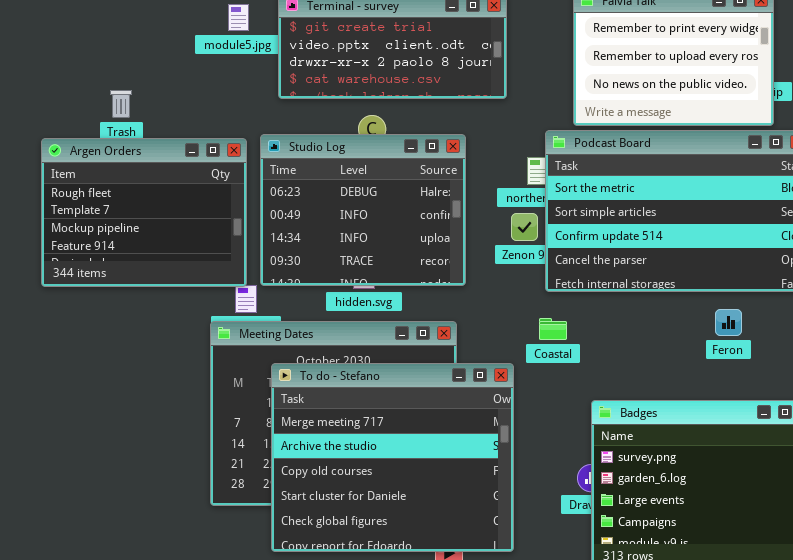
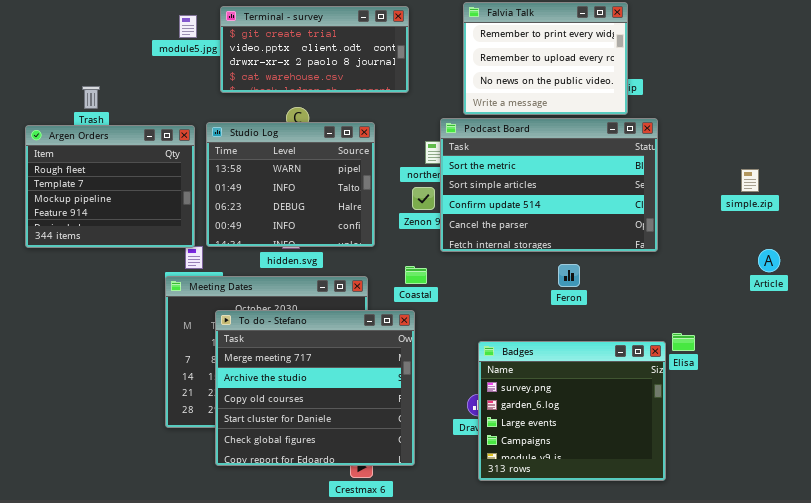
Studio Log: [260,134,466,286] -> [206,122,375,247], scrolled up 2 rows
Feron: [715,309,742,336] -> [558,264,580,287], moved
Coastal: [539,318,567,340] -> [405,266,427,284], moved

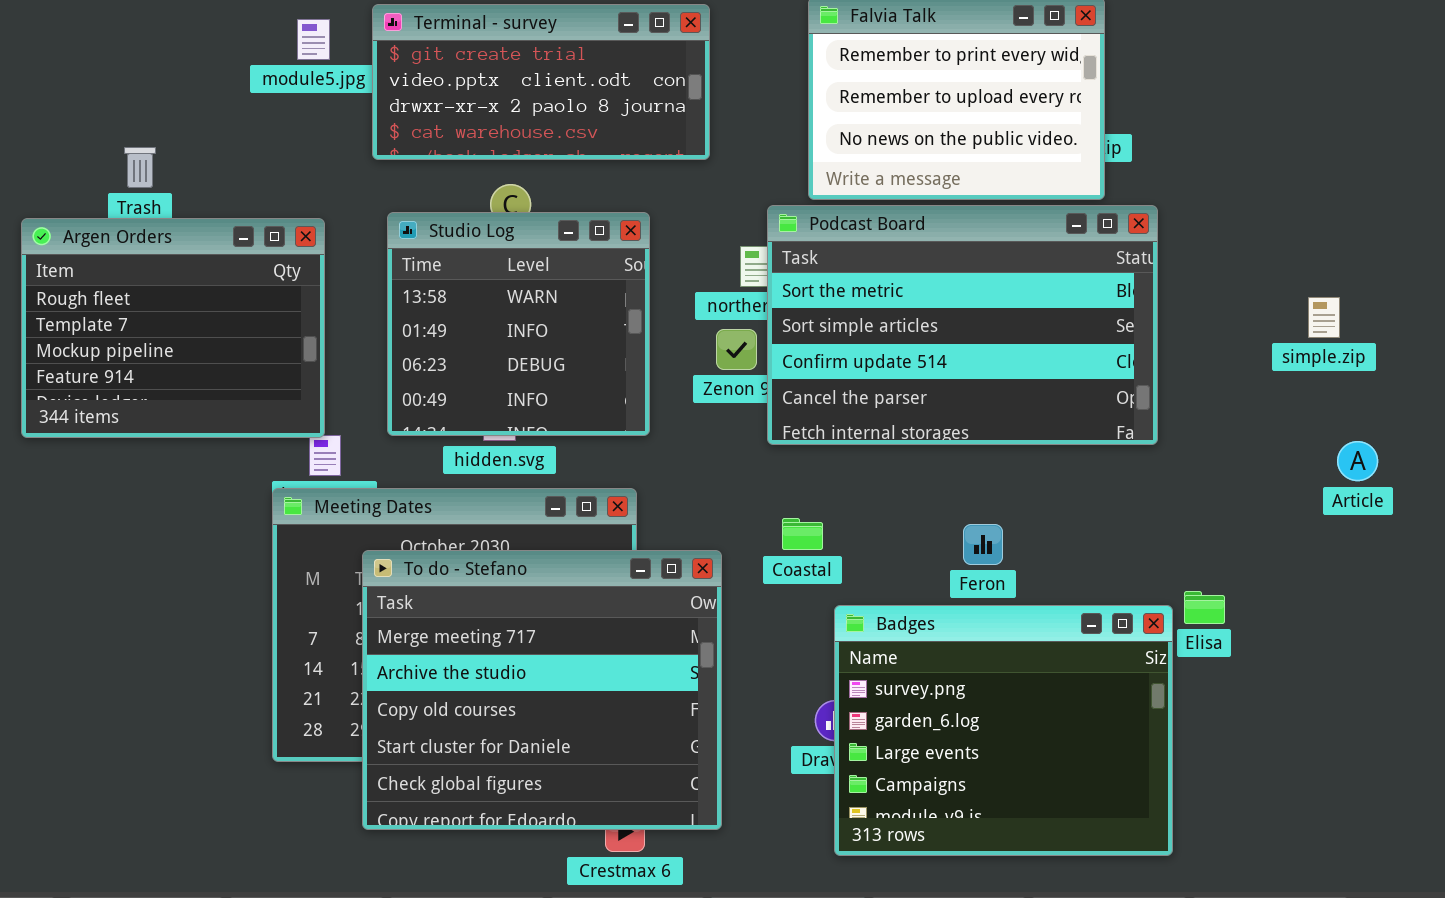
Studio Log: [206,122,375,247] -> [387,212,650,436], resized
Feron: [558,264,580,287] -> [963,524,1003,565], moved
Coastal: [405,266,427,284] -> [782,518,823,550], moved

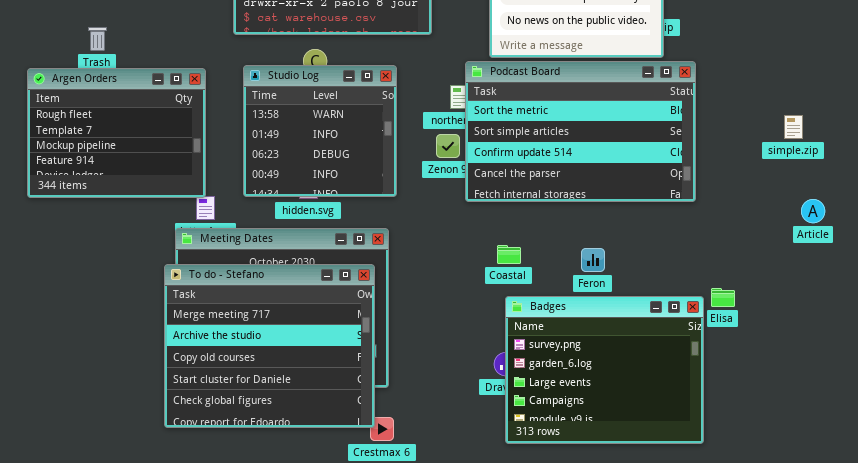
Coastal: [782,518,823,550] -> [497,245,521,264], moved
To do - Stefano: [362,550,722,830] -> [164,264,375,428], moved

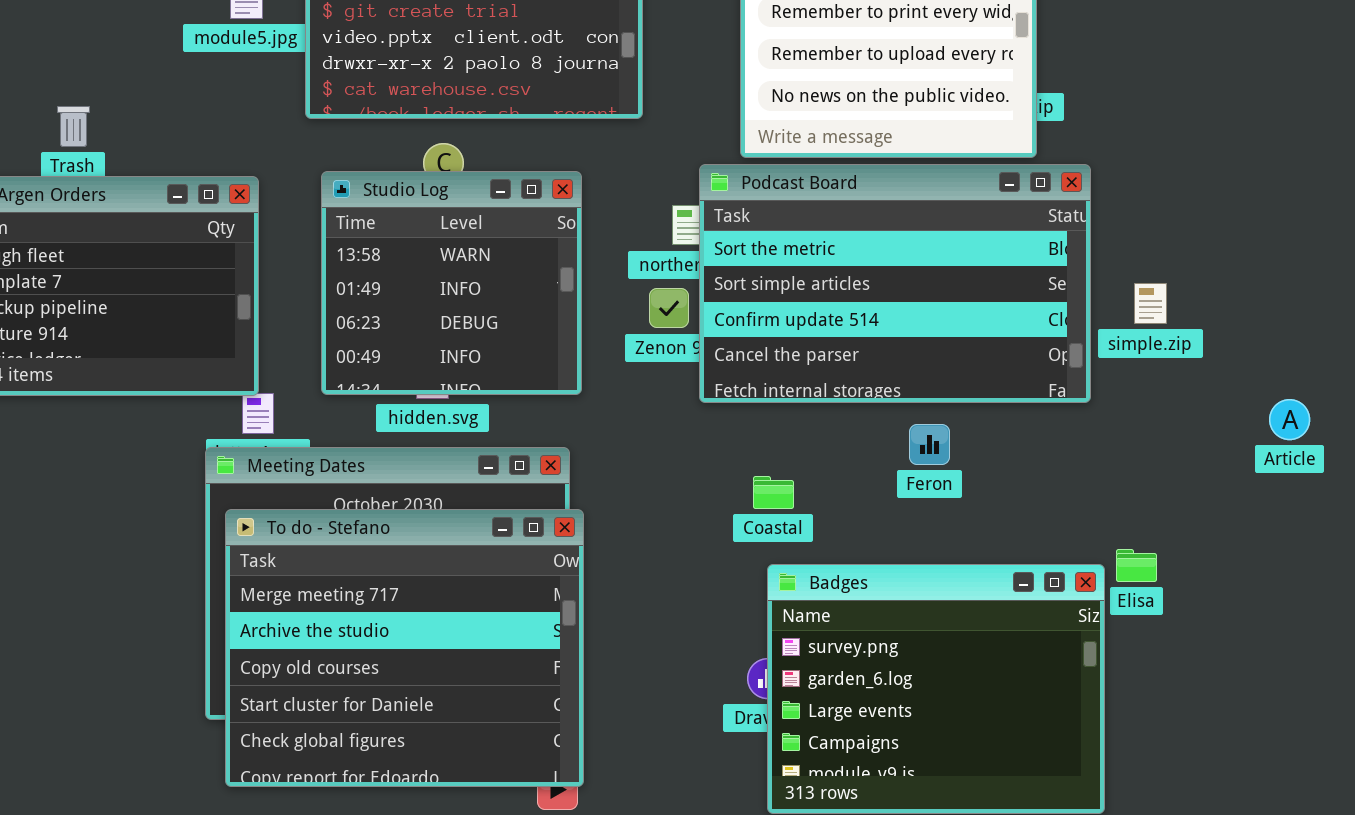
simple.zip: [784,115,803,139] -> [1134,283,1167,324], moved
Feron: [581,248,605,272] -> [909,424,950,465], moved
To do - Stefano: [164,264,375,428] -> [225,509,584,787], moved

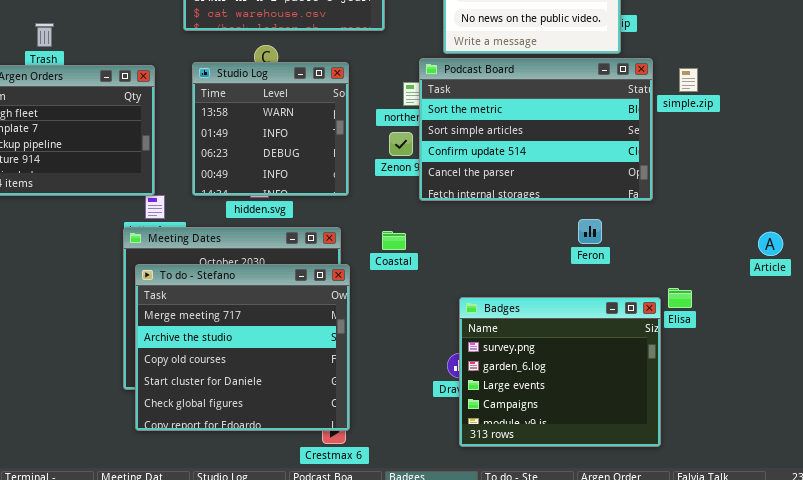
simple.zip: [1134,283,1167,324] -> [679,68,698,92], moved
Article: [1269,399,1310,440] -> [758,232,783,256], moved
Feron: [909,424,950,465] -> [578,219,602,244], moved
Coastal: [753,476,794,509] -> [382,231,406,250], moved

